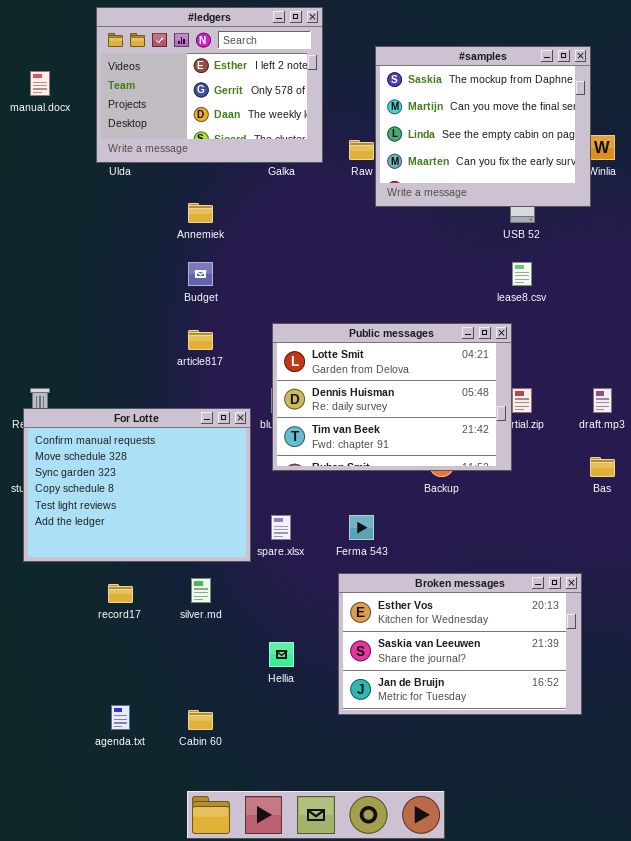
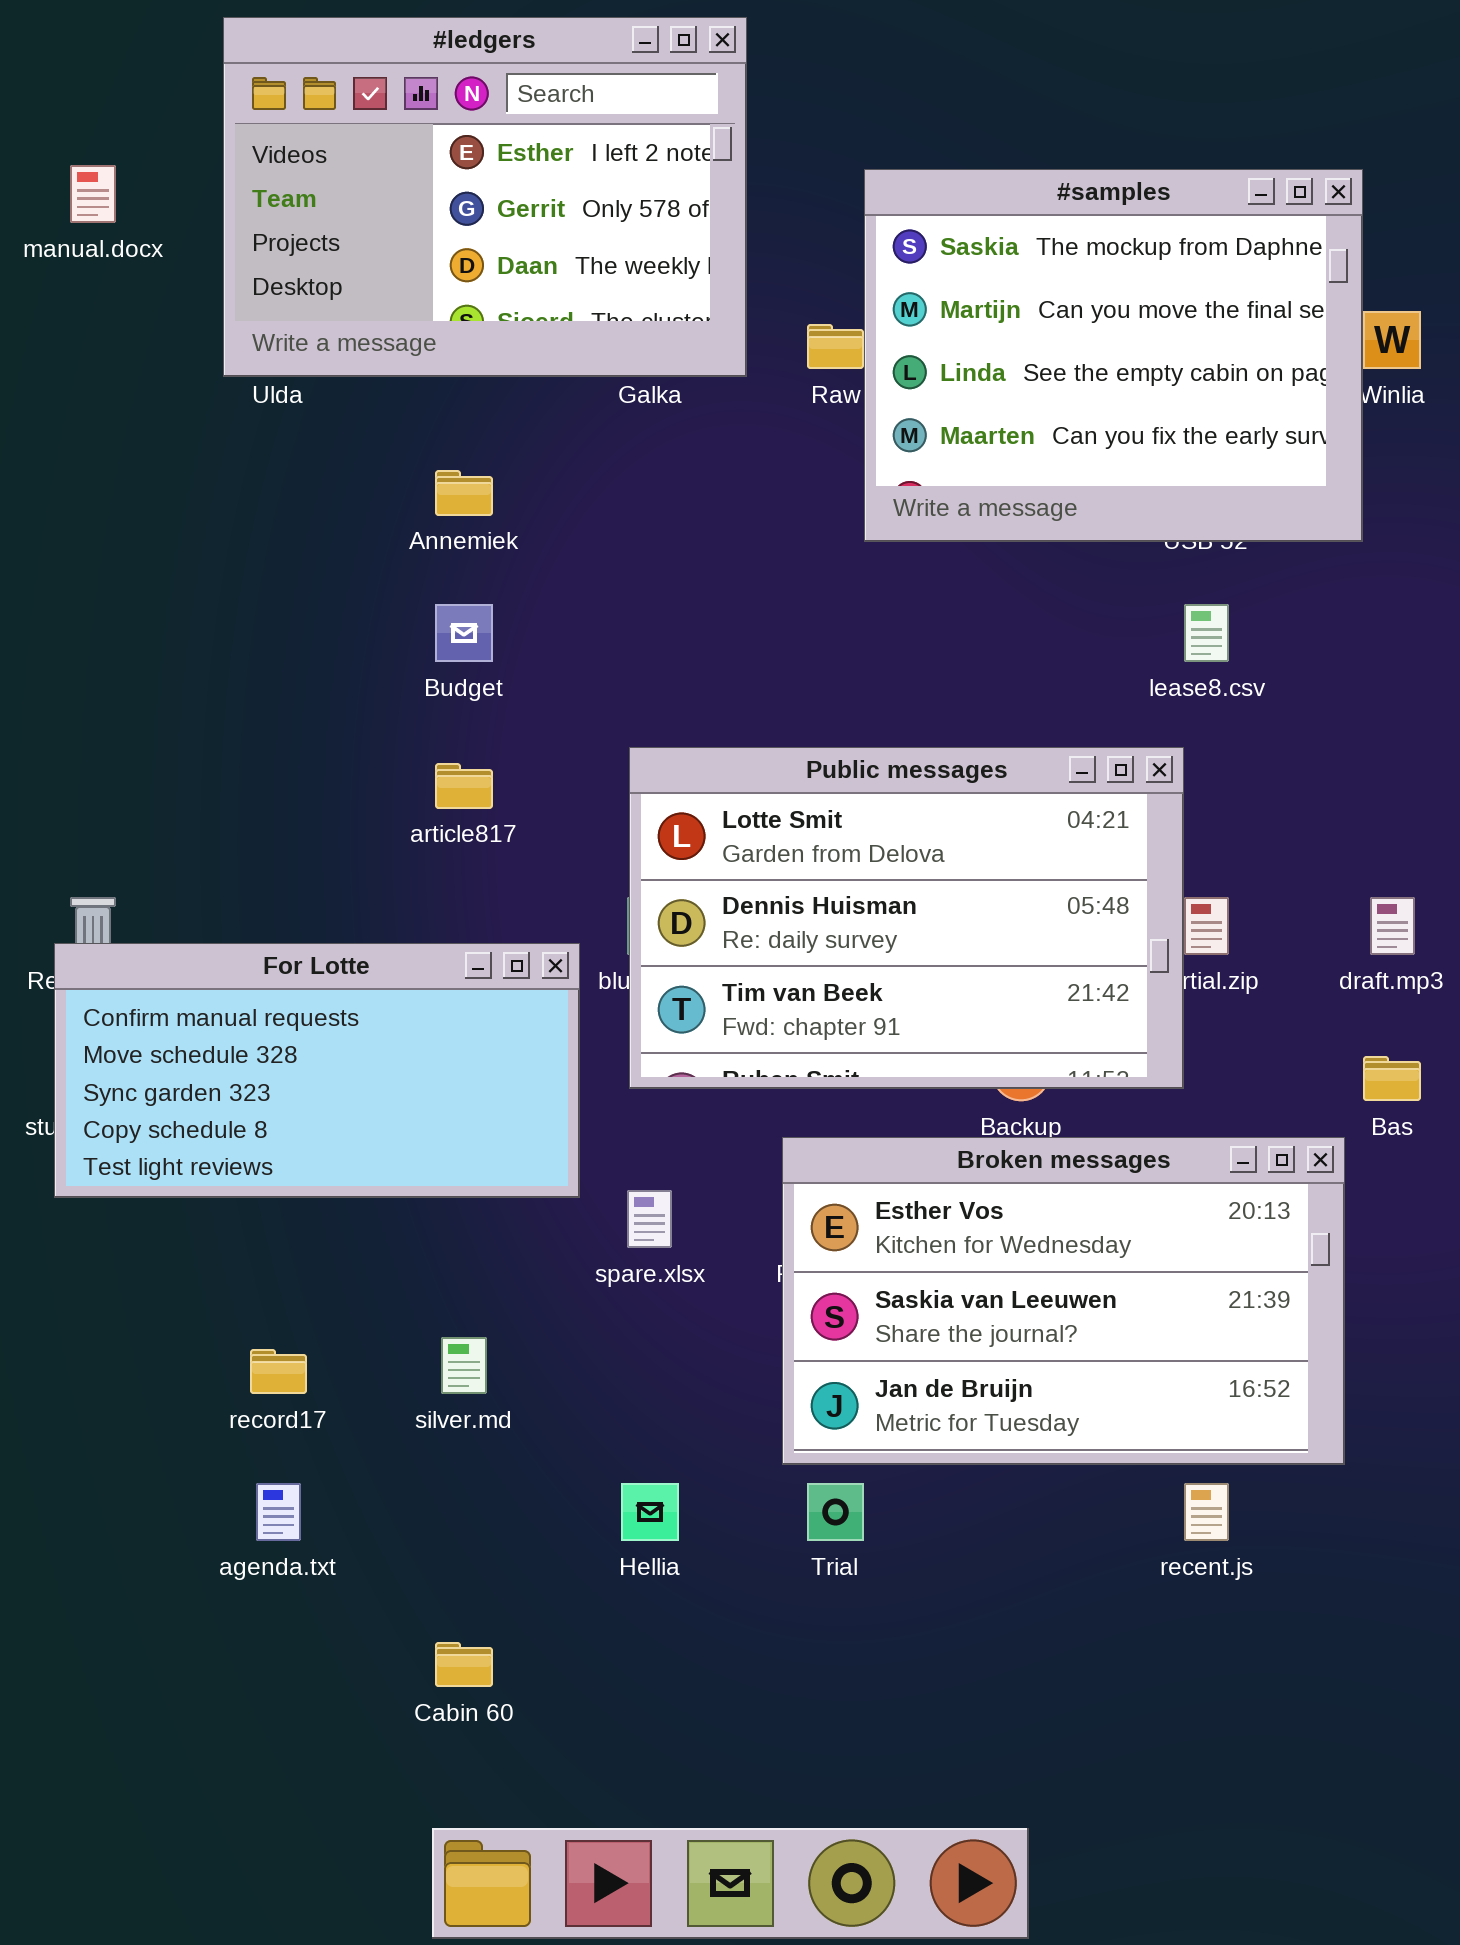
#samples: [375,46,591,207] -> [864,169,1363,542], moved
For Lotte: [23,408,251,562] -> [54,943,580,1198], resized
Broken messages: [338,573,582,715] -> [782,1137,1345,1465], moved
agenda.txt: [111,705,130,730] -> [256,1483,301,1541], moved

